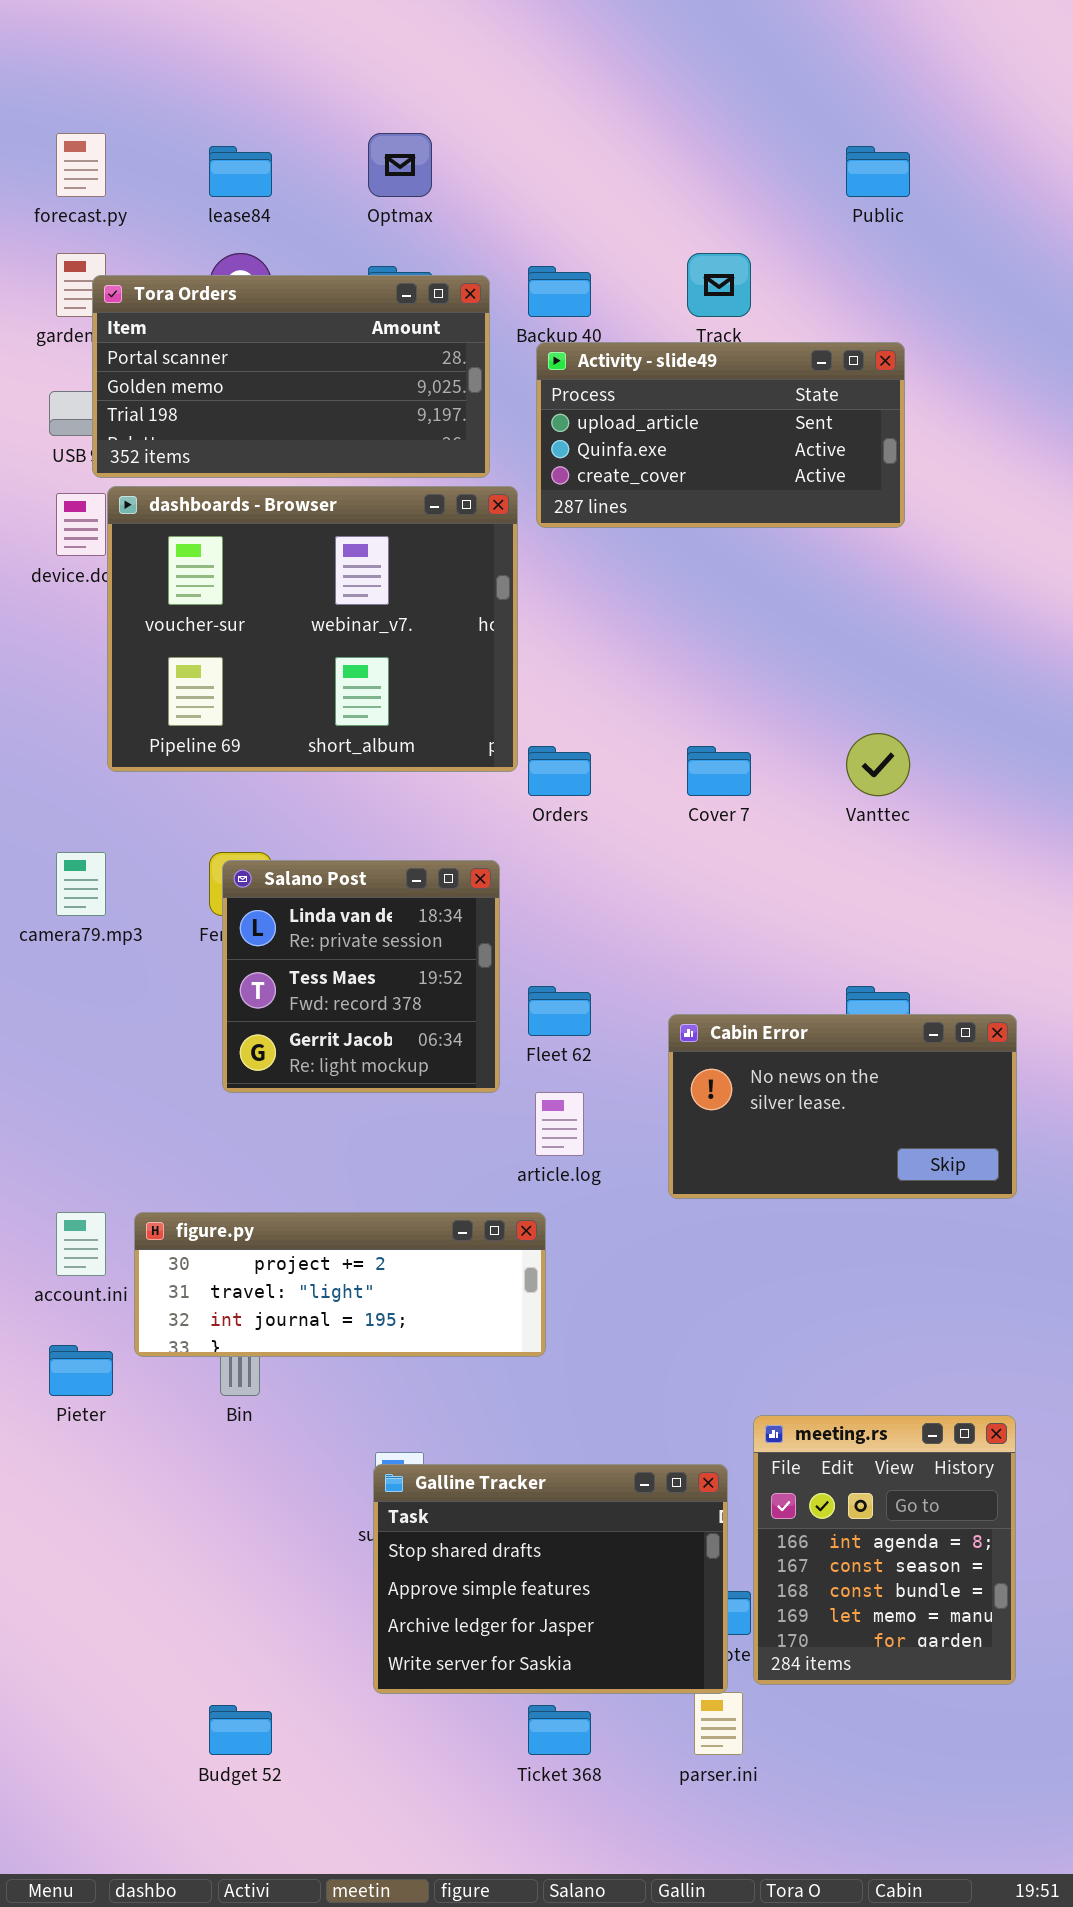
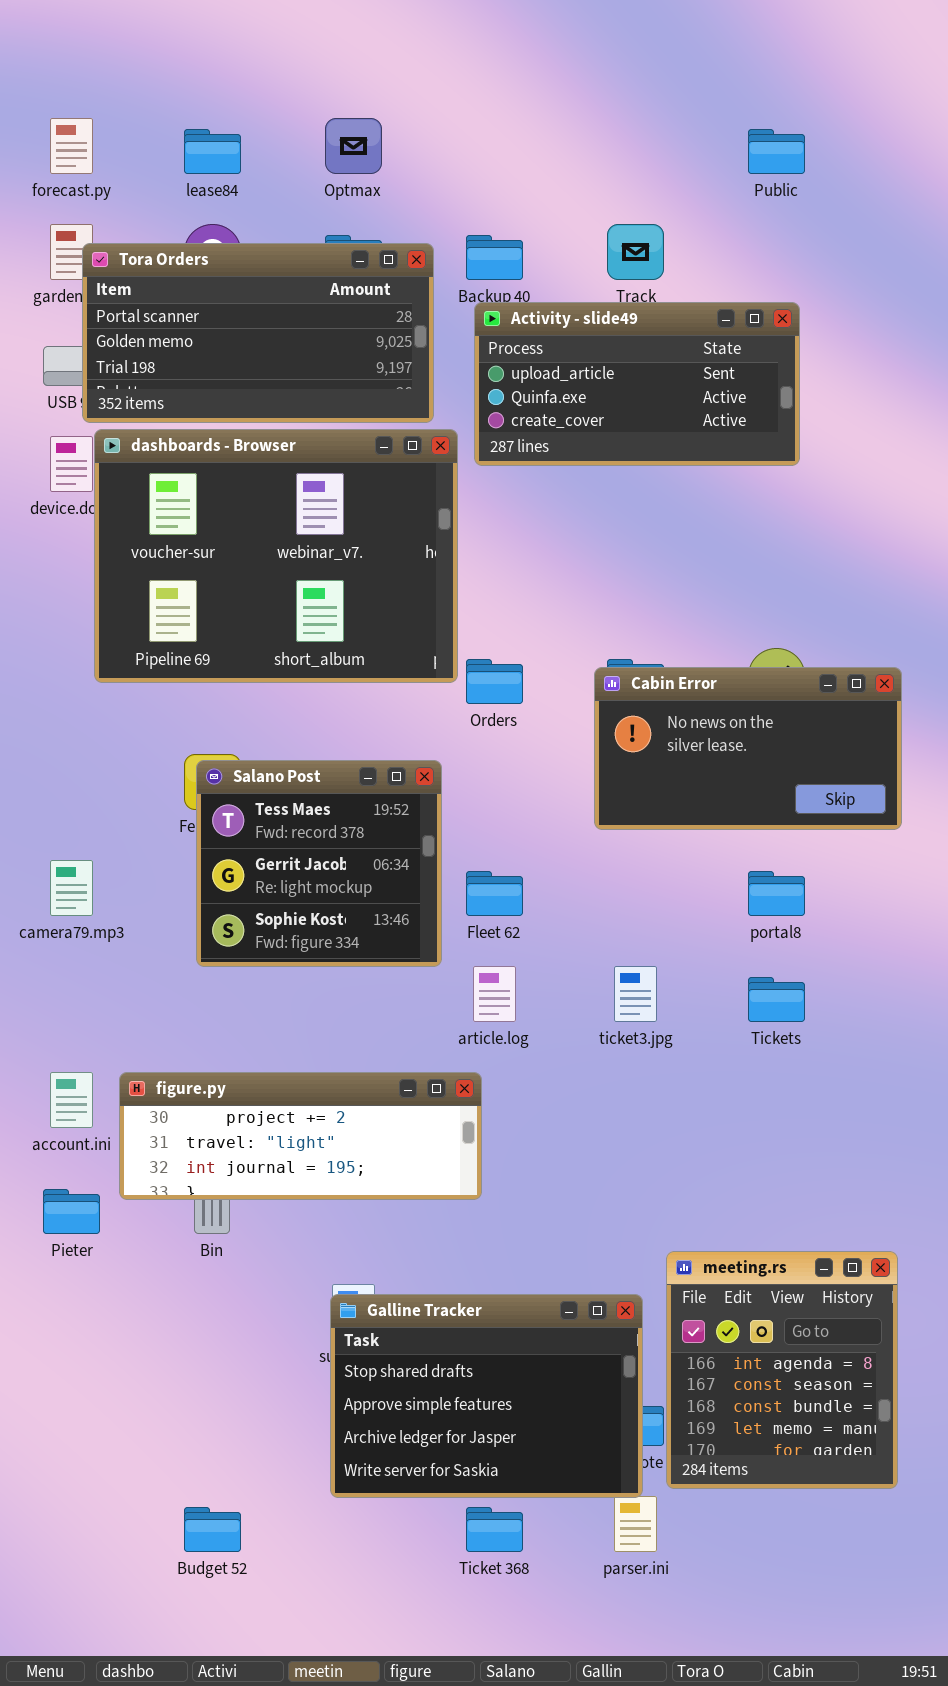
camera79.mp3: [56,852,106,916] -> [50,860,93,916], moved
Salano Post: [222,860,500,1093] -> [196,760,442,967], scrolled down 1 row
Cabin Error: [668,1014,1017,1199] -> [594,667,902,830], moved

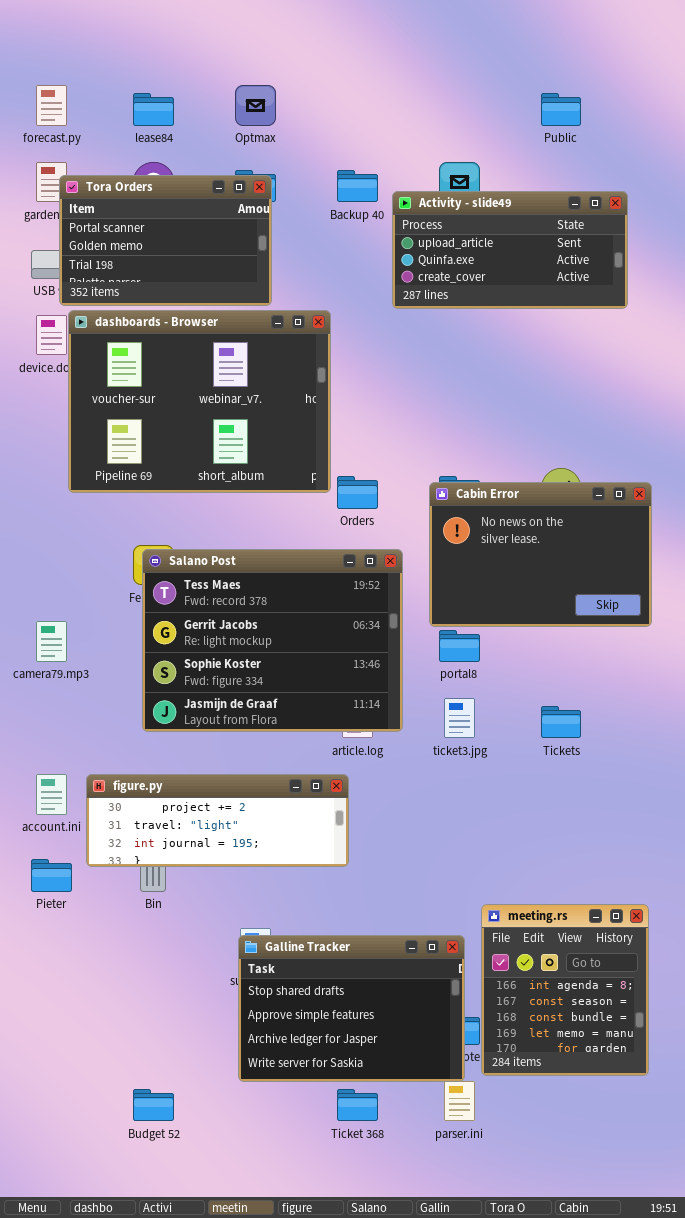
Tora Orders: [82,243,434,423] -> [59,175,272,306], resized
Activity - slide49: [474,302,800,466] -> [392,191,628,309], moved
Cabin Error: [594,667,902,830] -> [429,482,652,627], resized
Salano Post: [196,760,442,967] -> [142,549,403,732], resized
portal8: [748,871,805,916] -> [439,630,480,662], moved

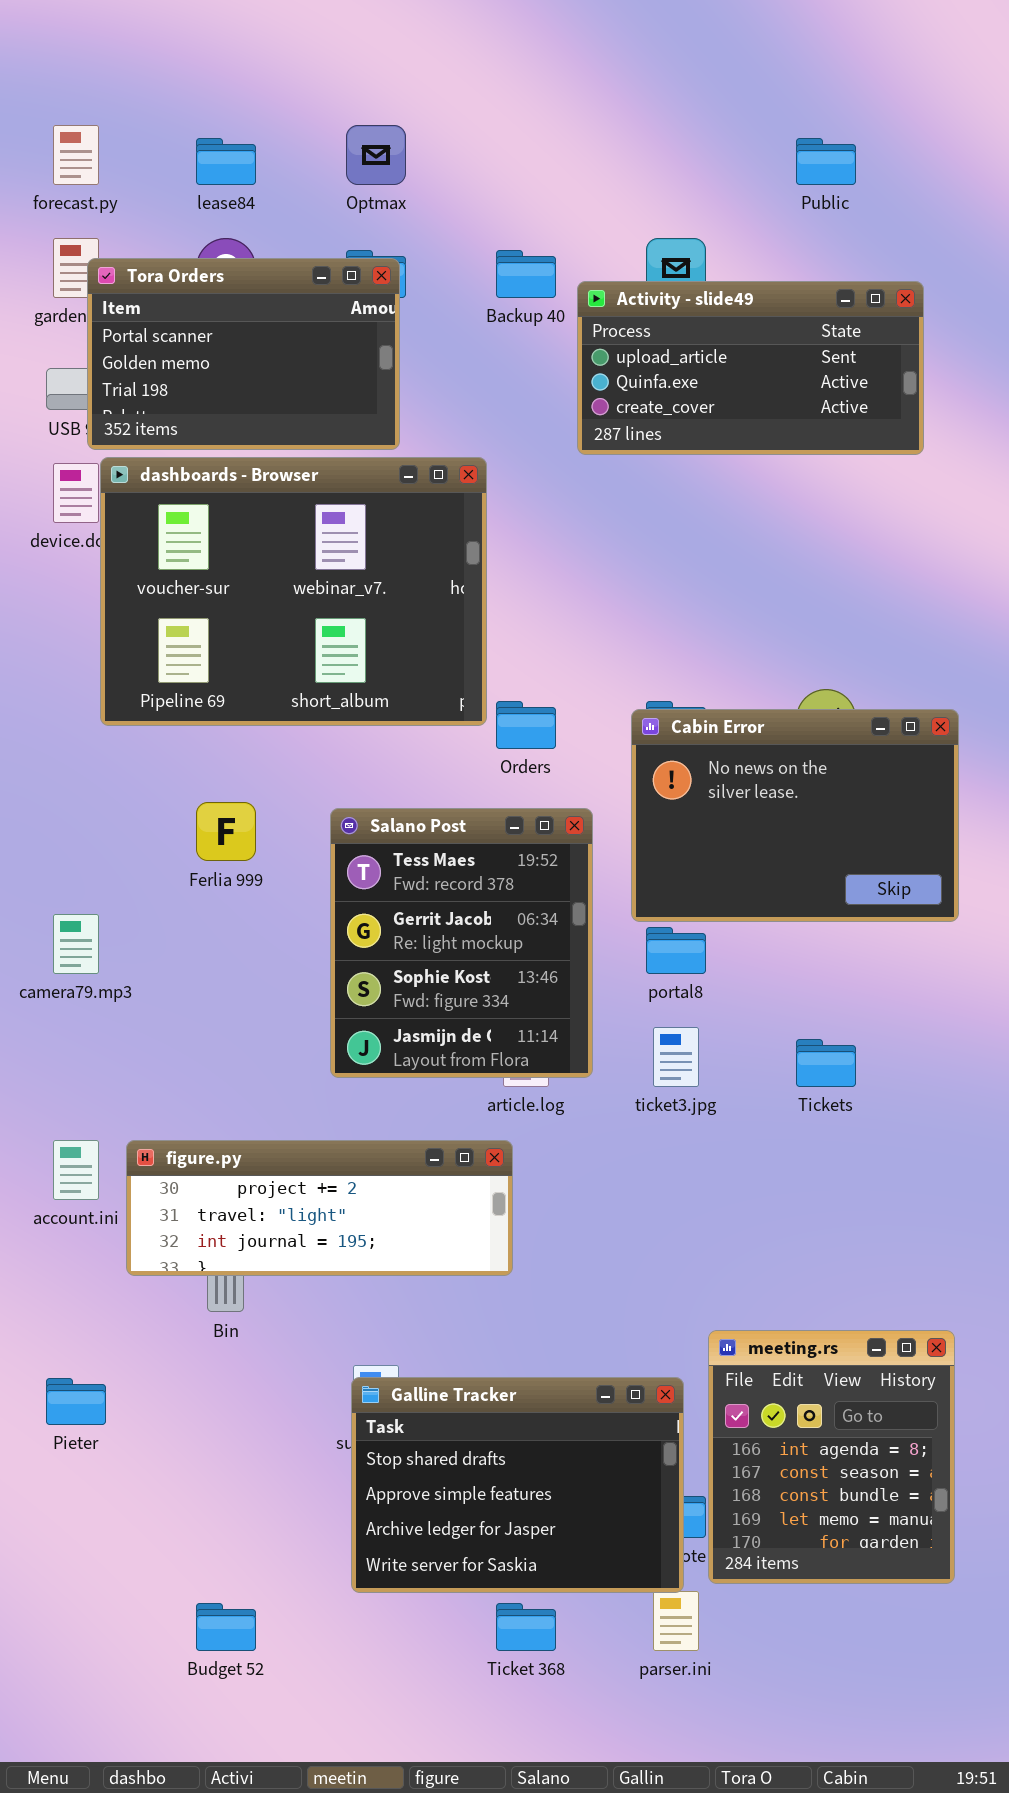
Salano Post: [142,549,403,732] -> [330,808,593,1078], resized
Pieter: [31,859,72,892] -> [46,1378,106,1425], moved

